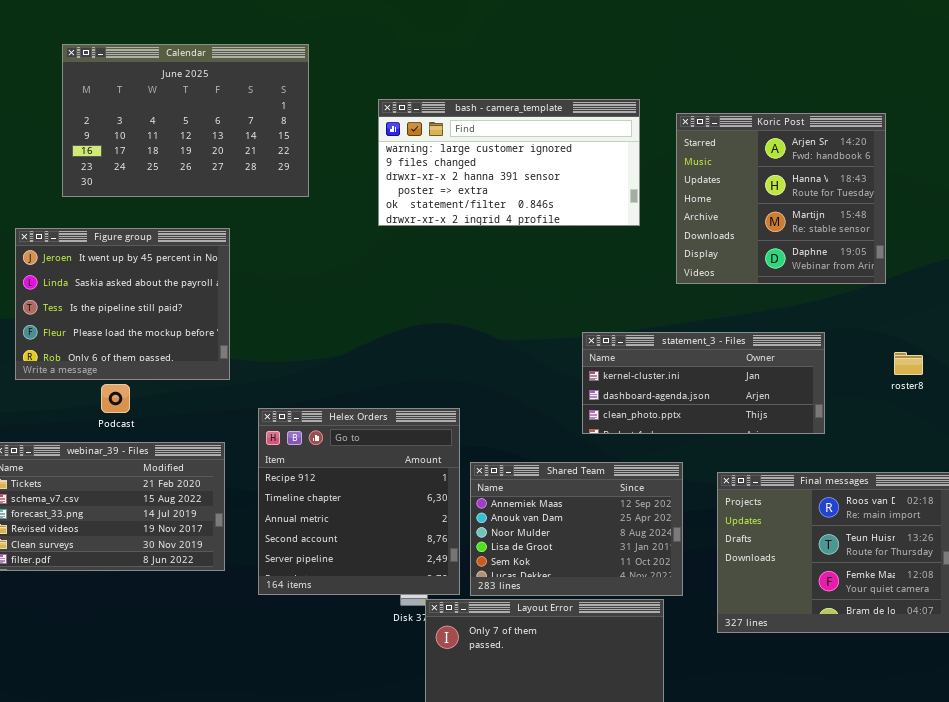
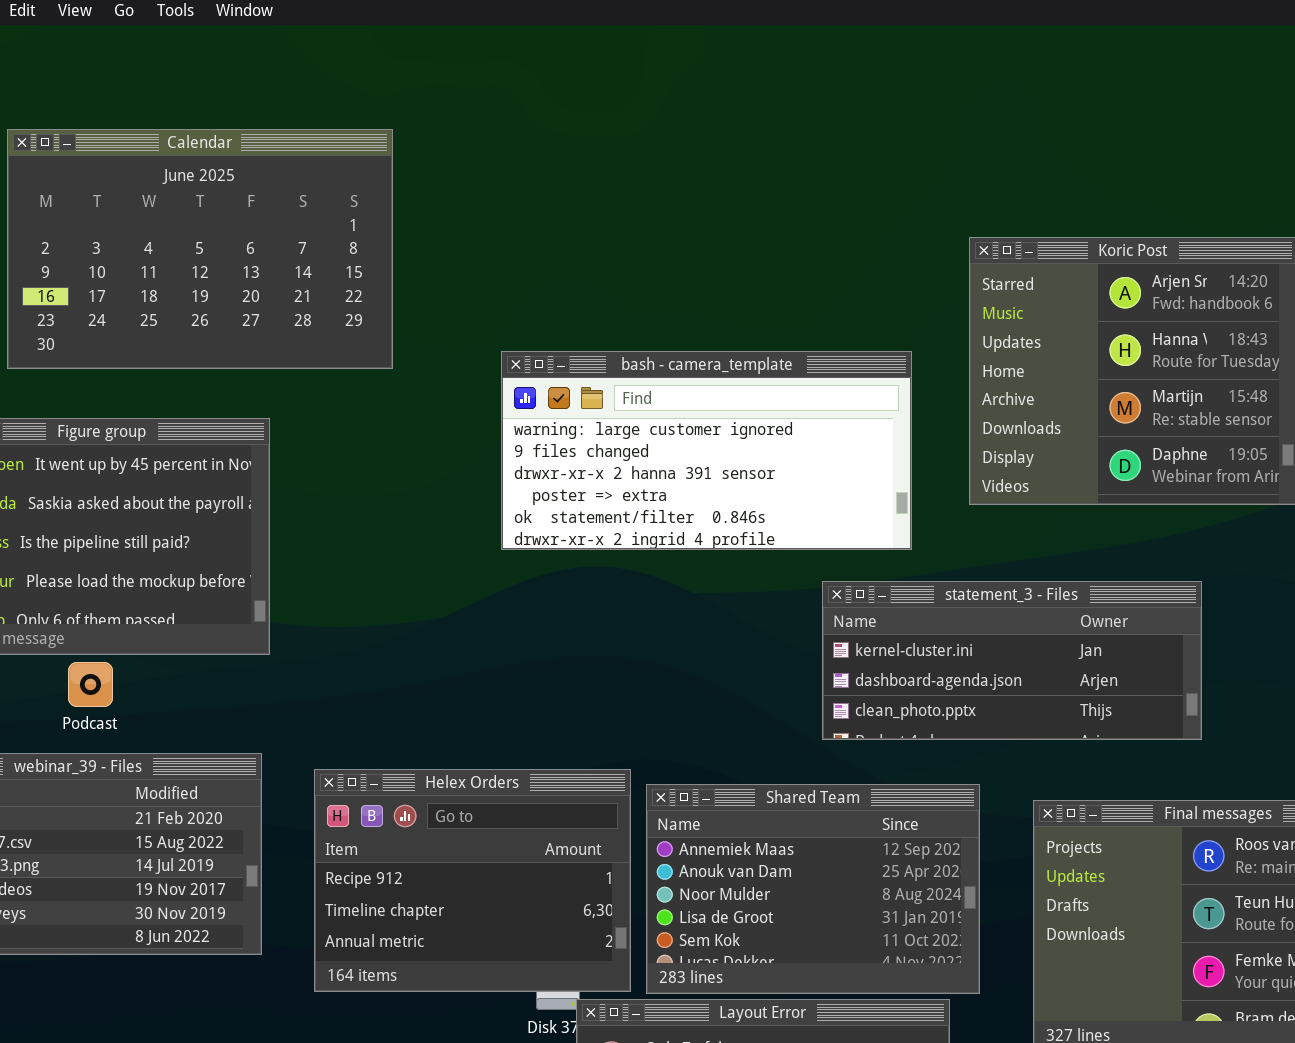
bash - camera_template: [378,99,640,226] -> [501,351,912,550], moved
Helex Orders: [258,408,460,595] -> [314,769,631,992], resized

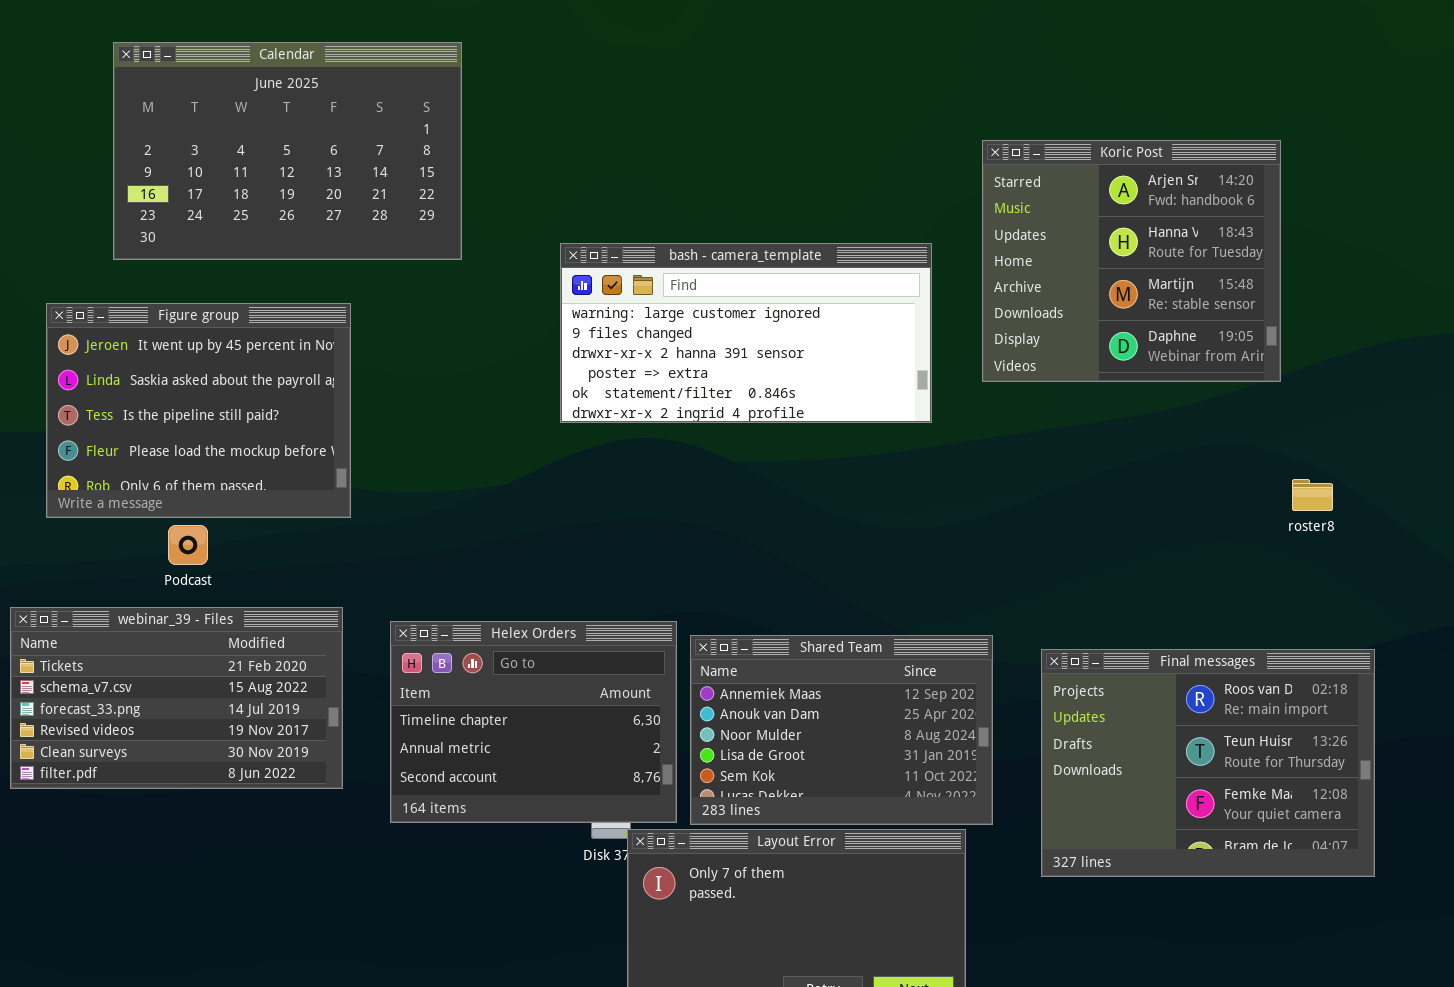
statement_3 - Files: [822,581,1202,740] -> none, closed
Helex Orders: [314,769,631,992] -> [390,621,677,823], scrolled down 1 row

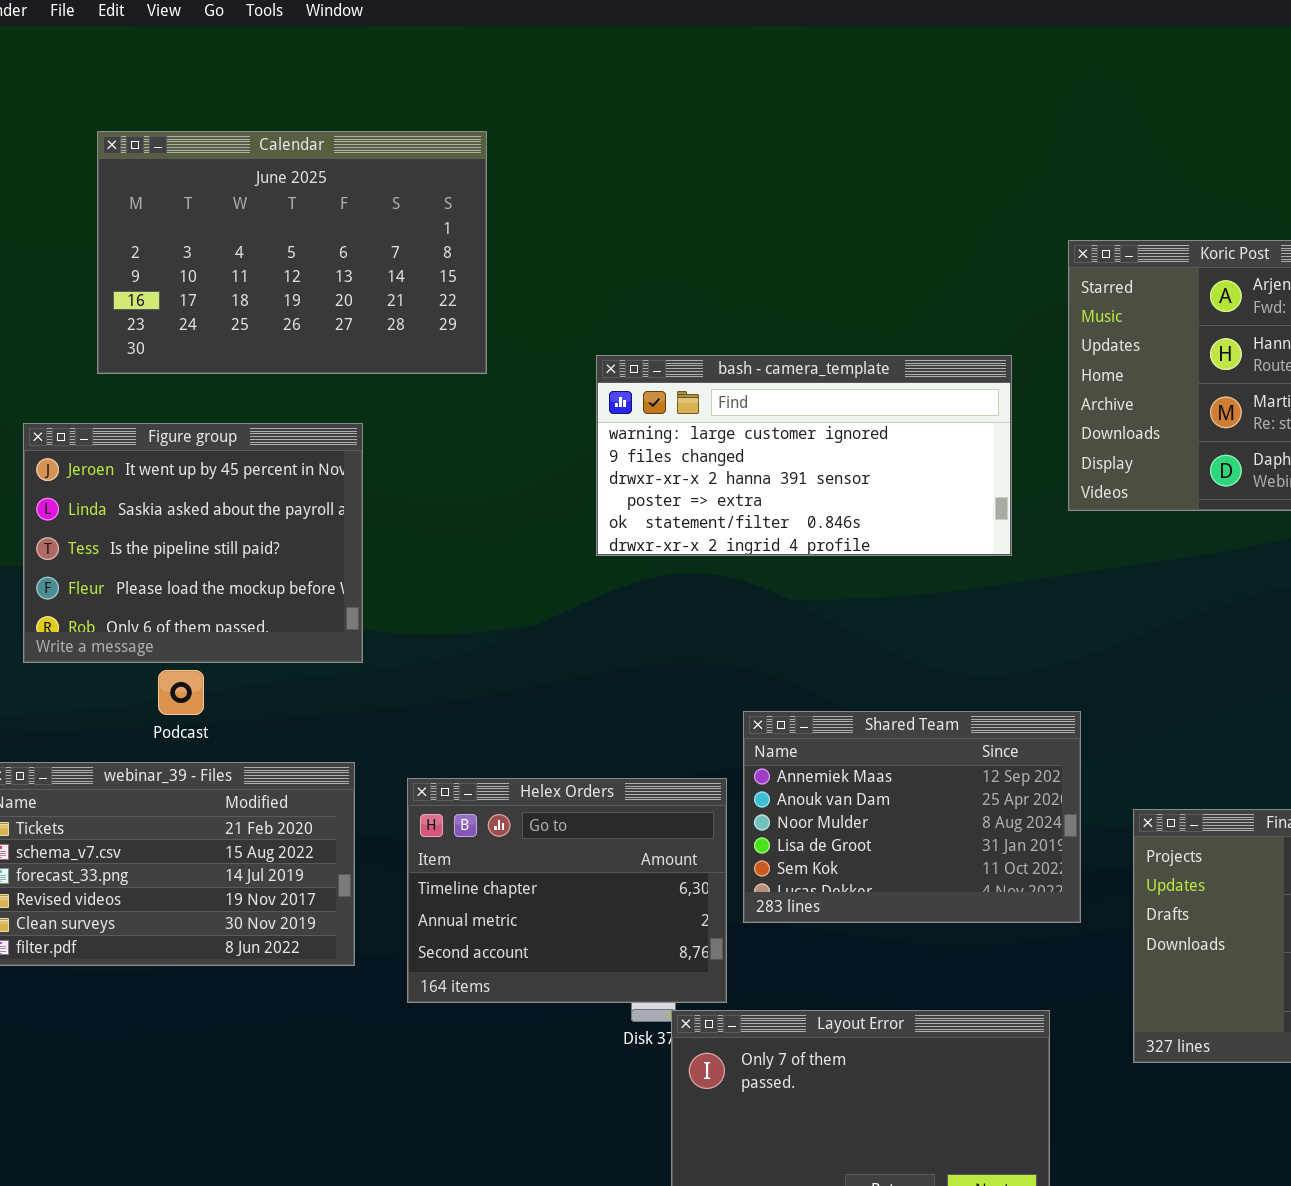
Shared Team: [690,635,993,825] -> [743,711,1081,923], moved

